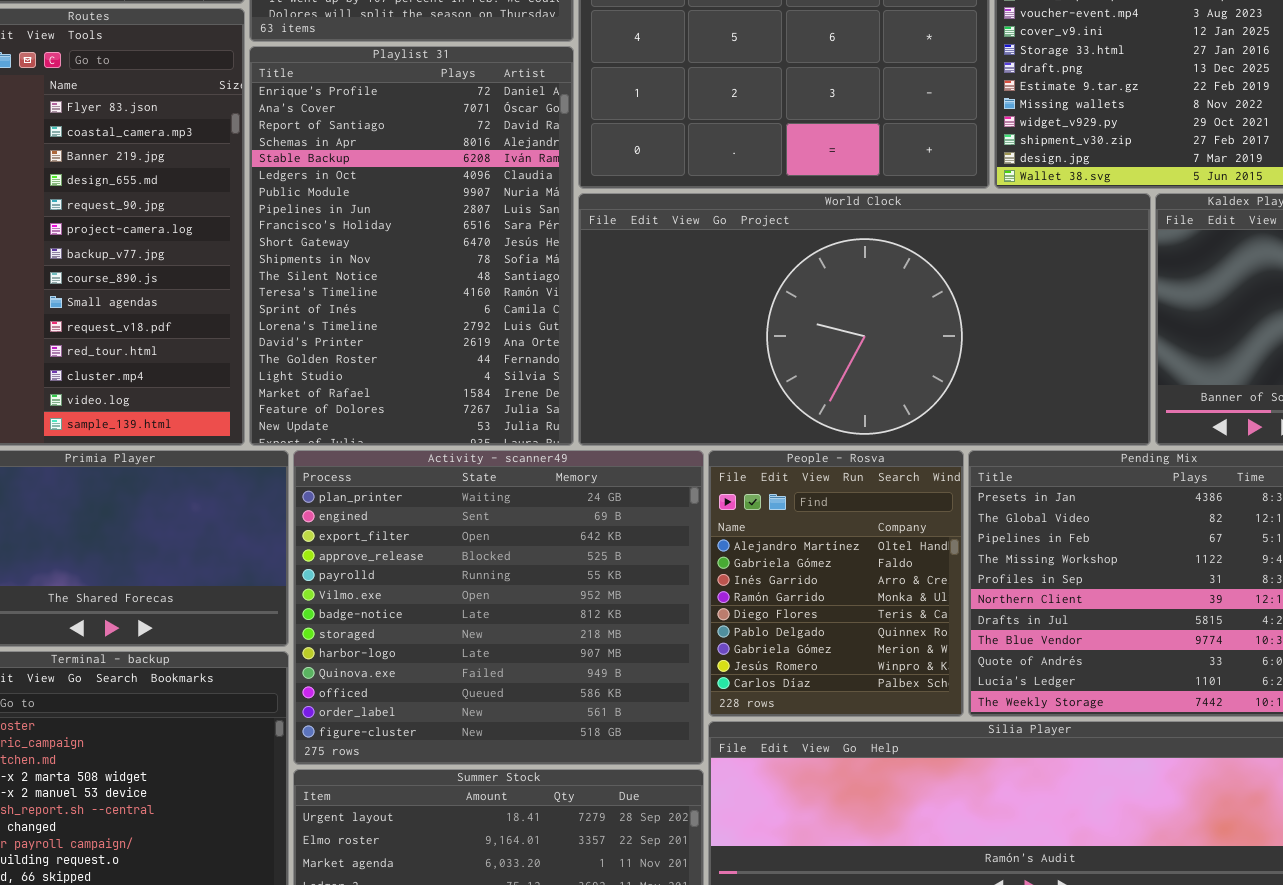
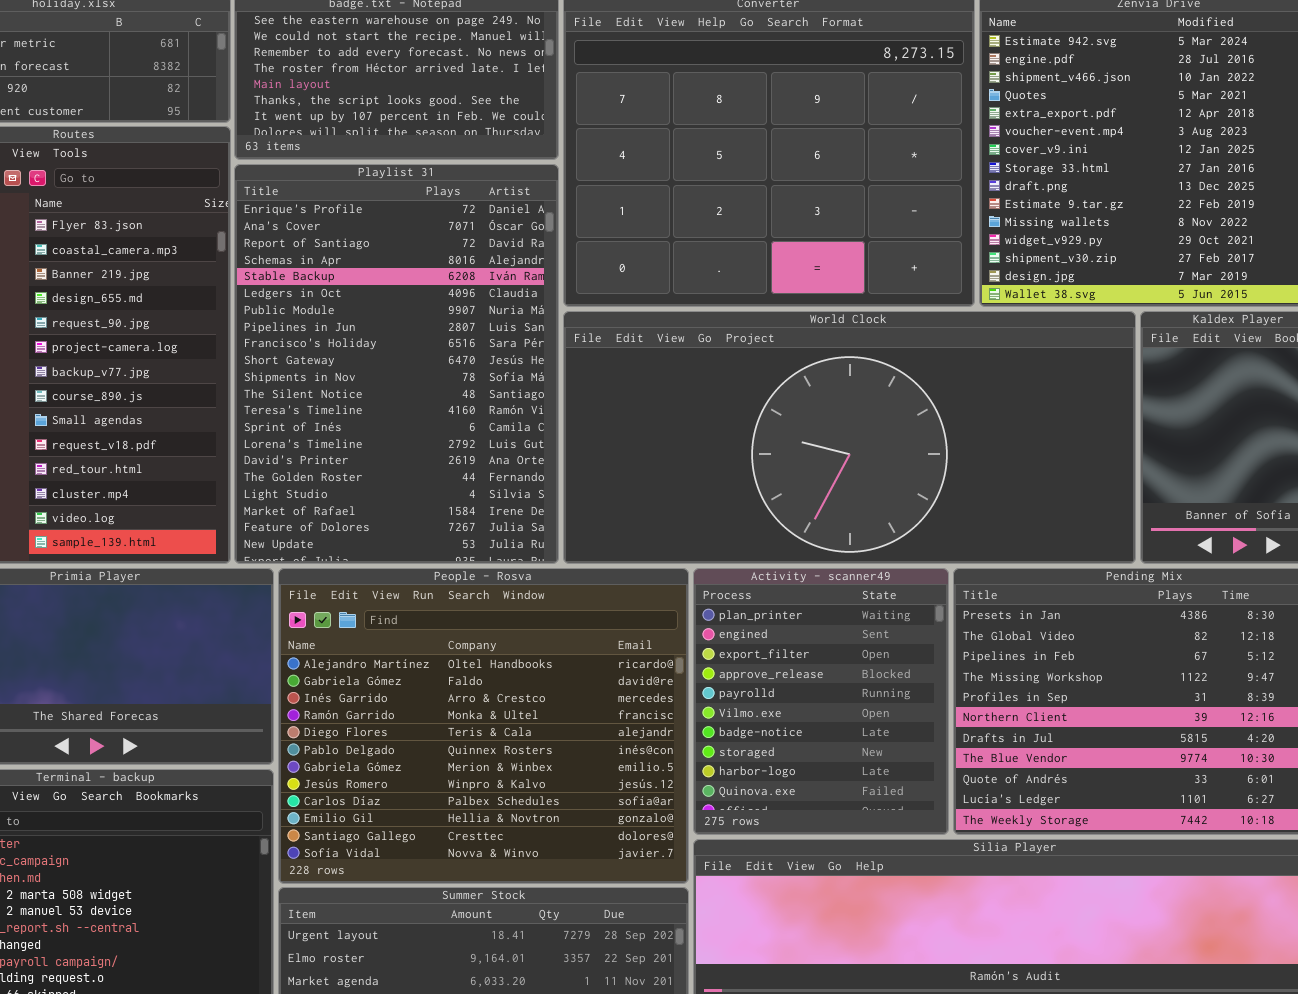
Activity - scanner49: [293,450,704,765] -> [693,568,949,835], moved, resized
People - Rosva: [708,450,964,717] -> [278,568,689,884], moved, resized

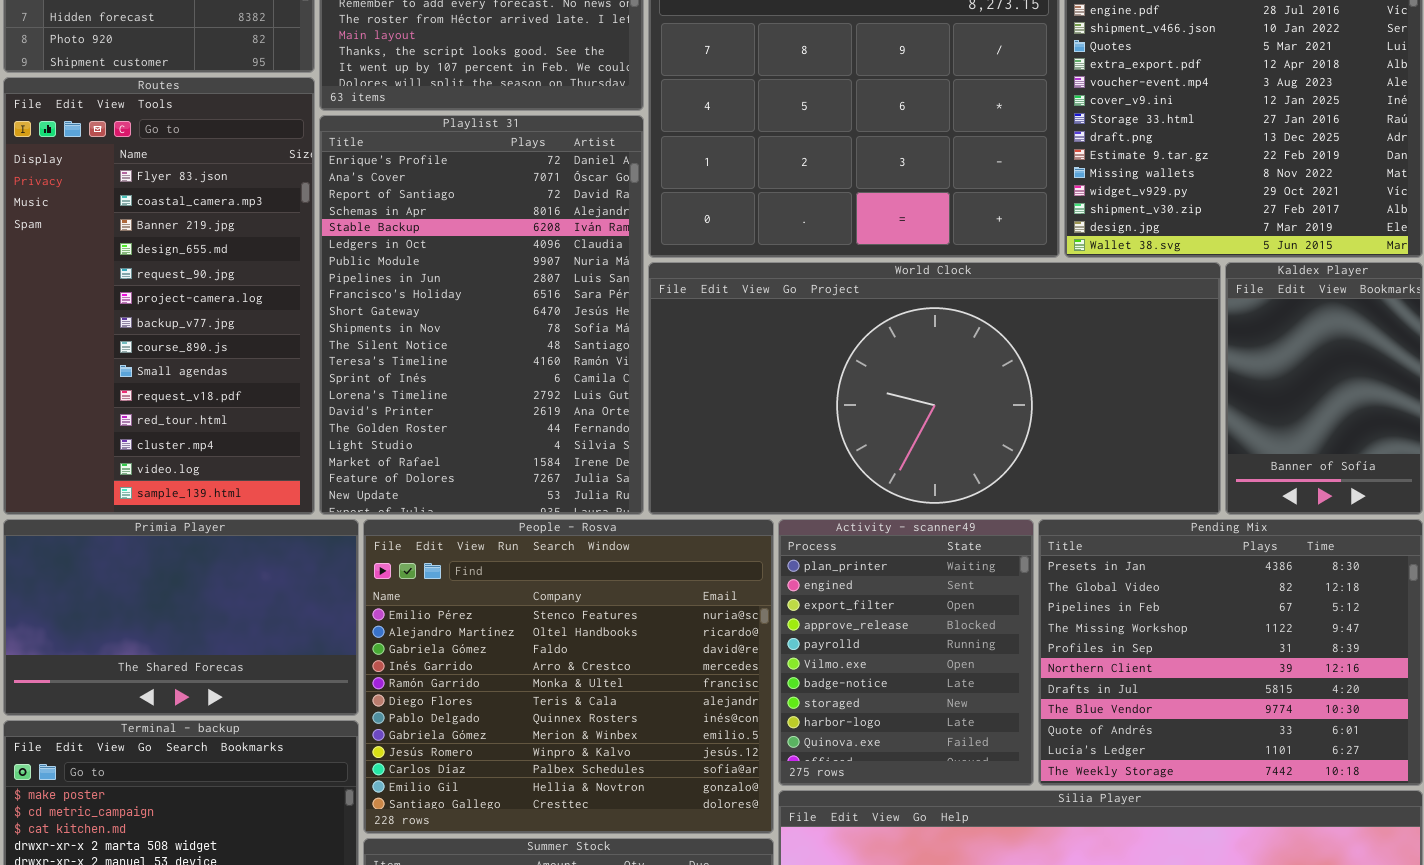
People - Rosva: [278,568,689,884] -> [363,519,774,834], scrolled up 1 row

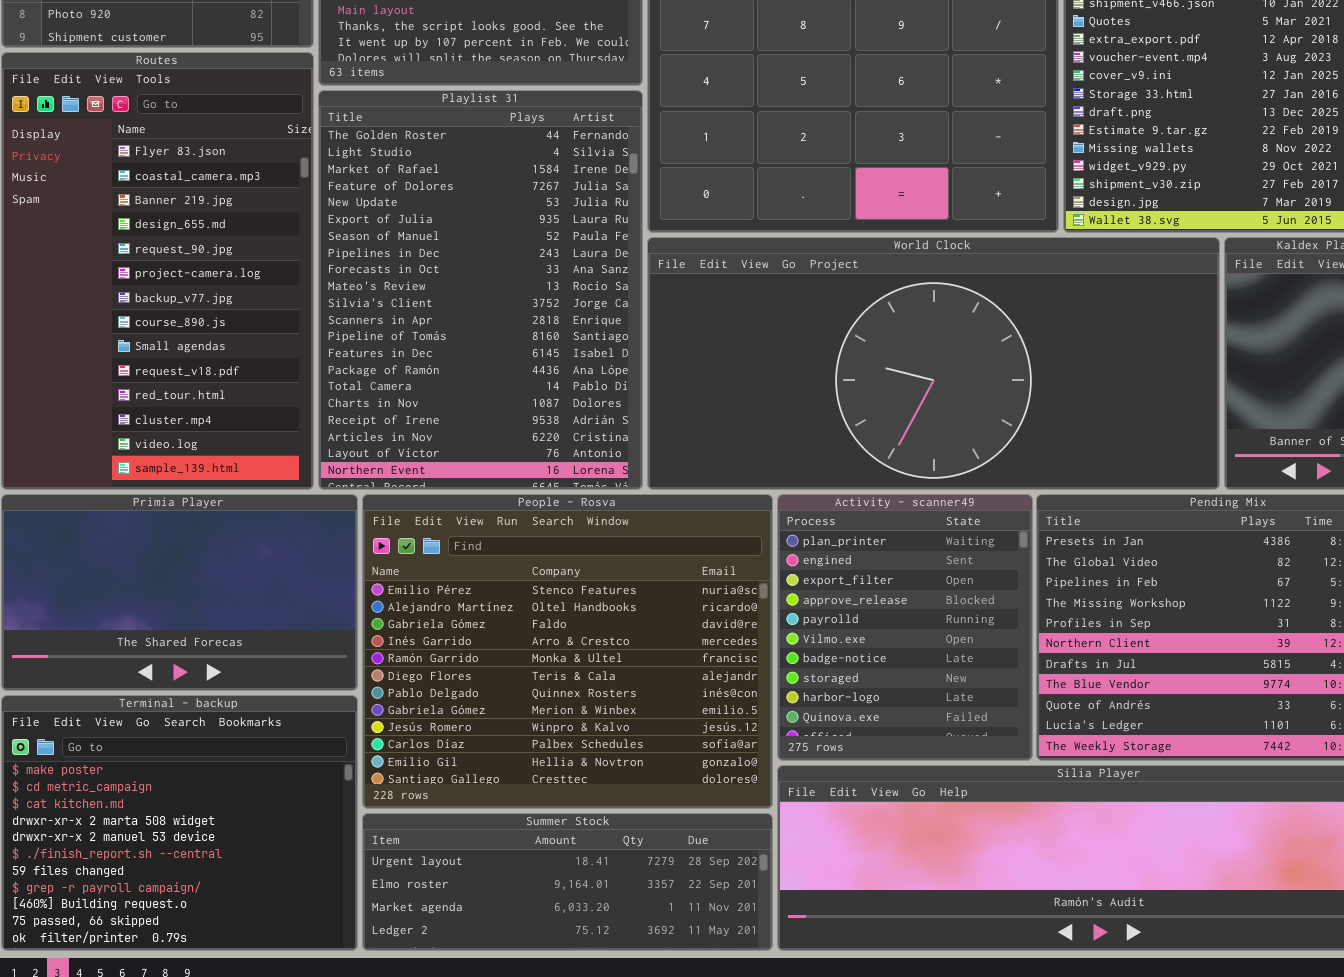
Playlist 31: [319,115,644,515] -> [318,90,643,490], scrolled down 16 rows

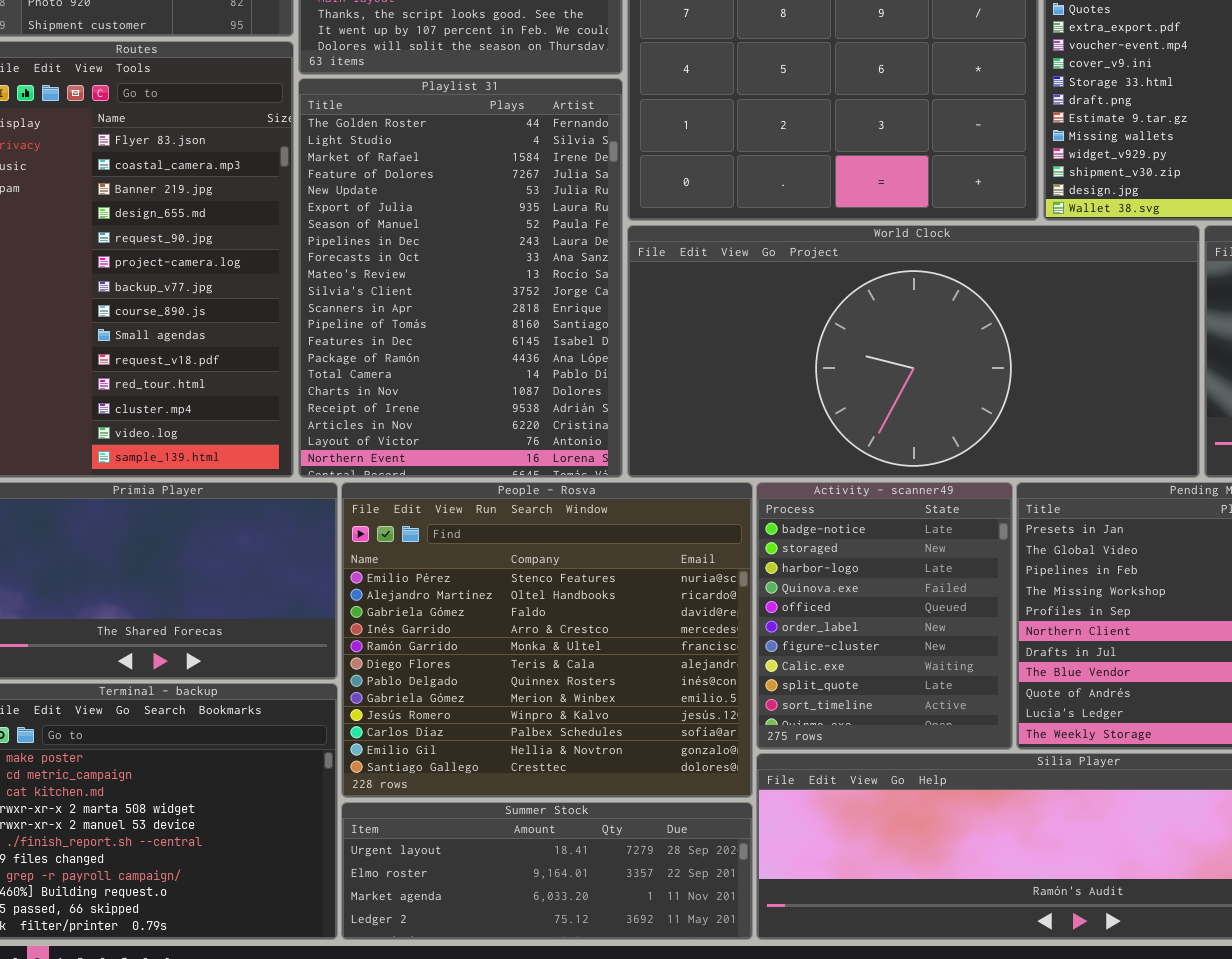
Activity - scanner49: [777,494,1033,761] -> [756,482,1013,750], scrolled down 6 rows

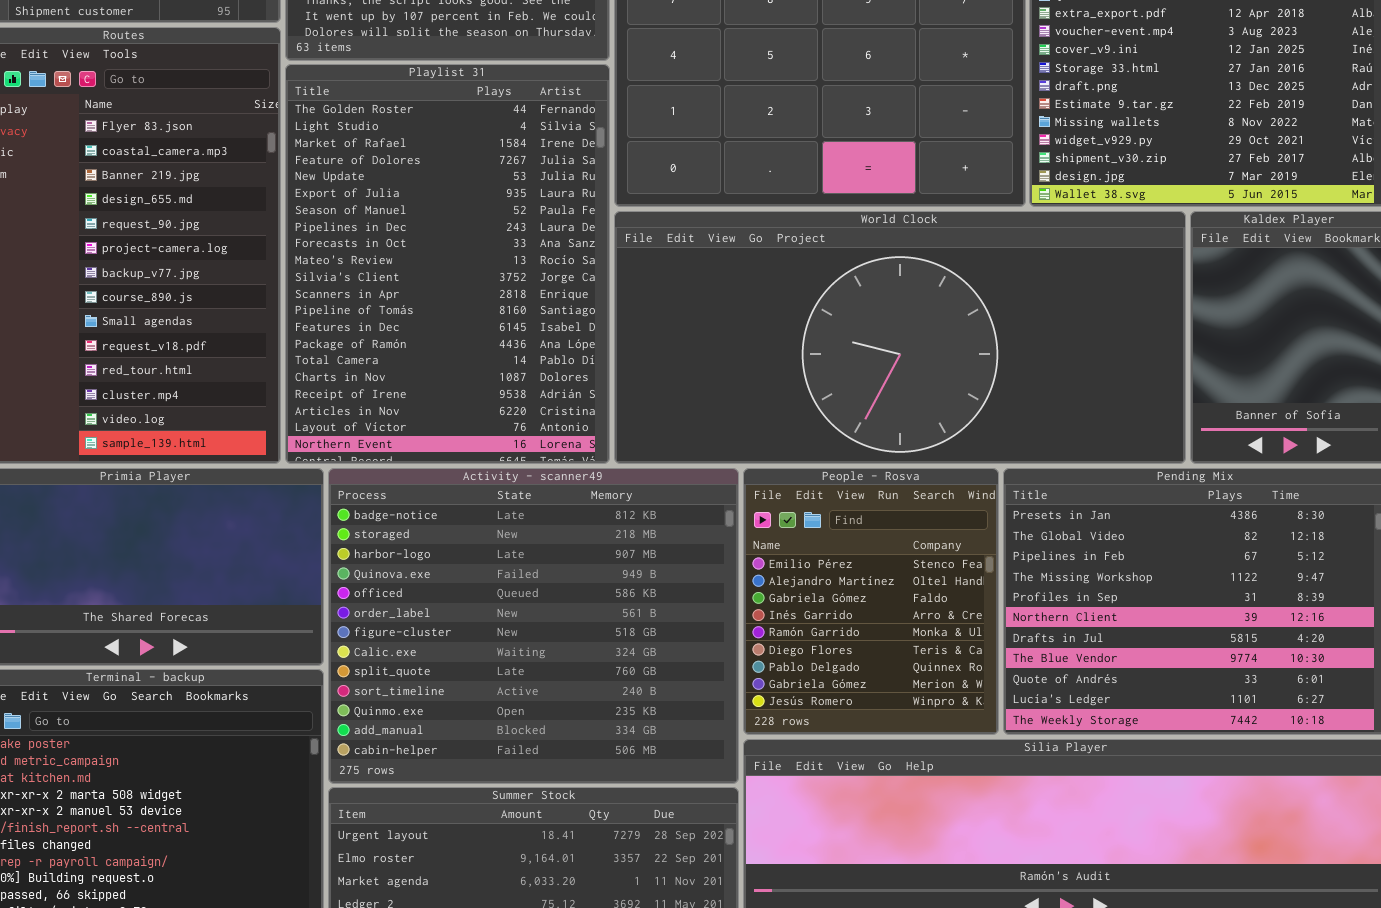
People - Rosva: [341,482,753,798] -> [743,468,999,735], moved, resized
Activity - scanner49: [756,482,1013,750] -> [328,468,739,784], moved, resized

